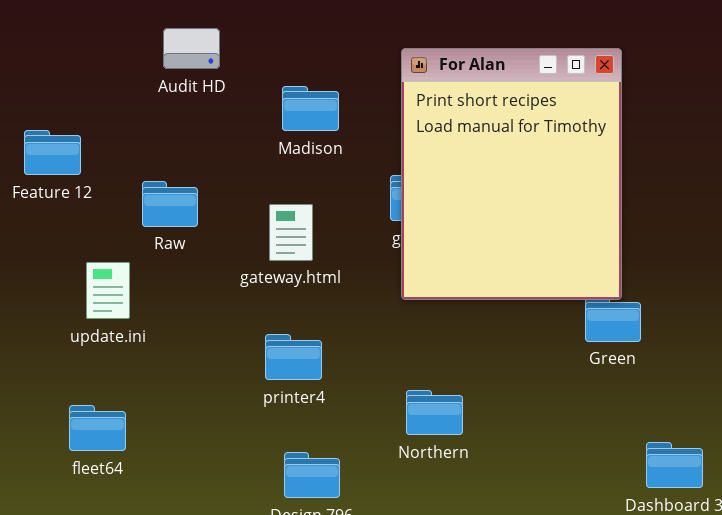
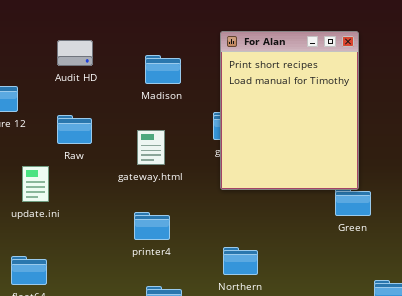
Audit HD: [163,28,220,69] -> [57,40,93,66], moved

